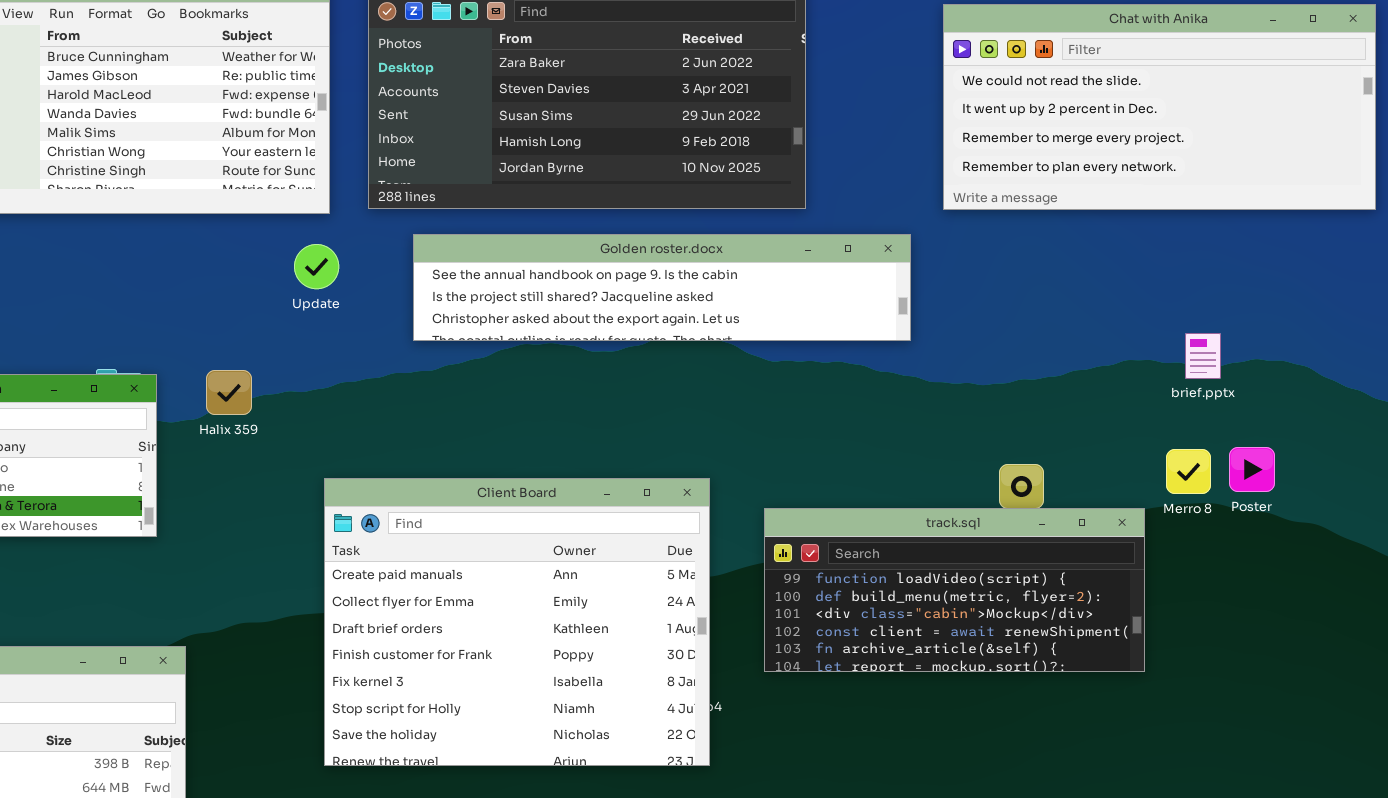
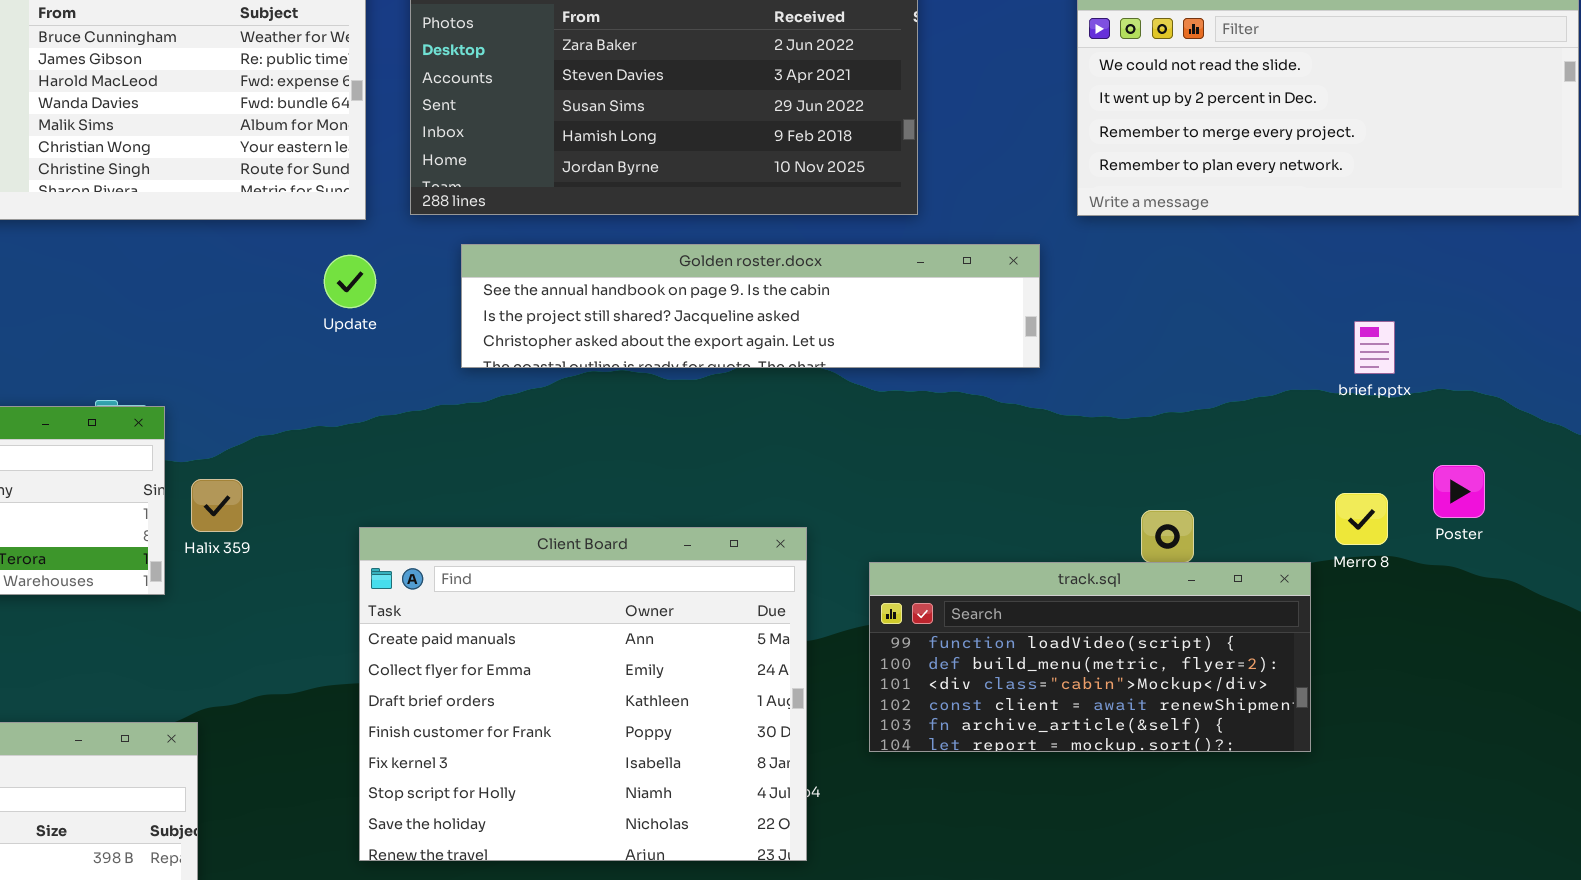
brief.pptx: [1185,333,1221,379] -> [1354,321,1395,374], moved
Halix 359: [206,370,252,415] -> [191,479,243,532], moved
Poster: [1229,447,1275,492] -> [1433,465,1485,518], moved

